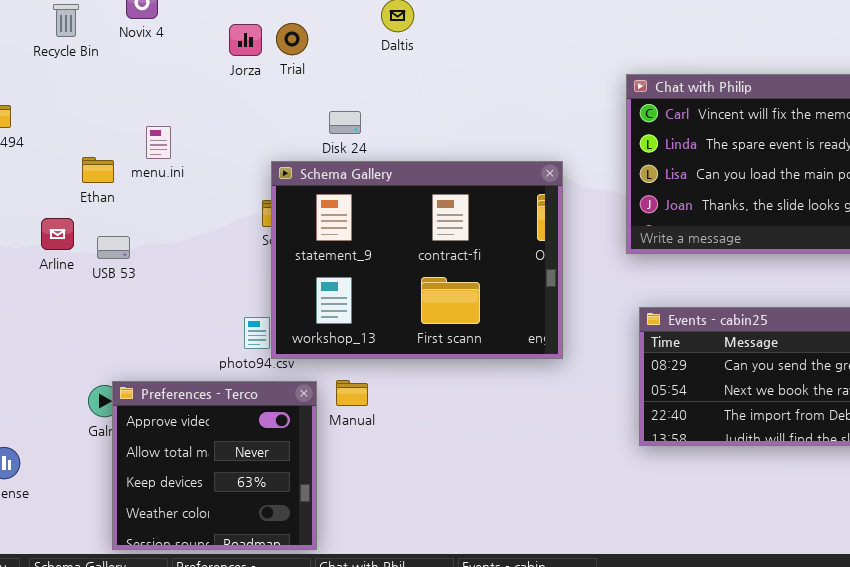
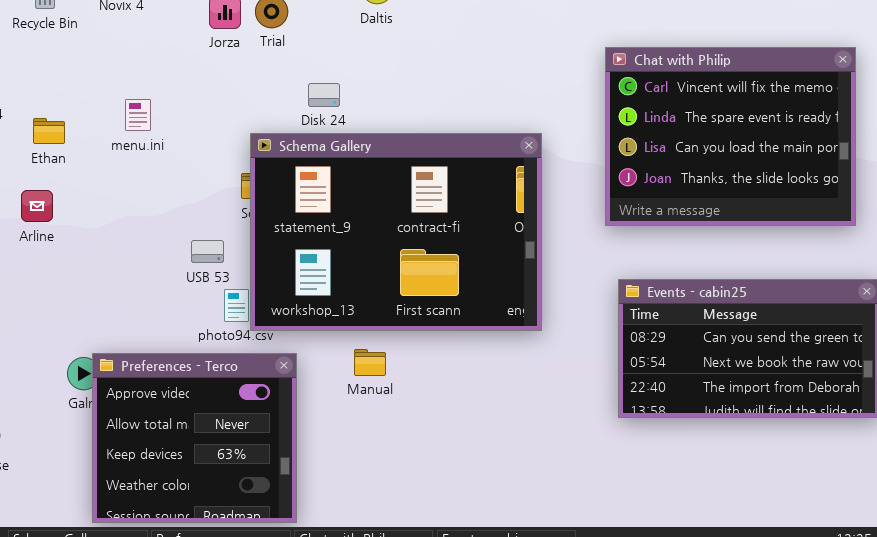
Ethan: [82,157,114,183] -> [33,118,65,144], moved
USB 53: [97,236,130,259] -> [191,240,224,263], moved
Manual: [336,380,368,406] -> [354,349,386,376], moved

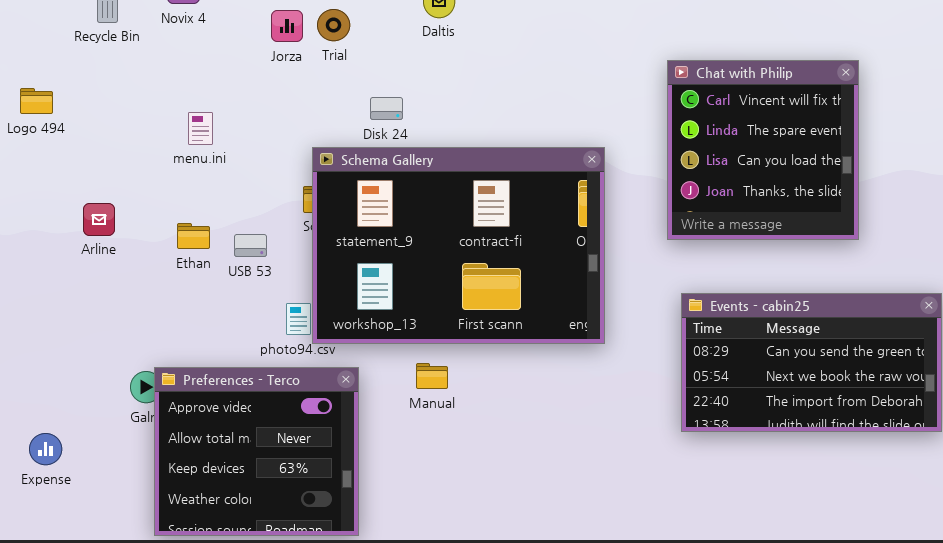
Chat with Philip: [605,47,856,226] -> [667,60,859,240], resized
Ethan: [33,118,65,144] -> [177,223,210,249], moved
USB 53: [191,240,224,263] -> [234,234,267,257], moved

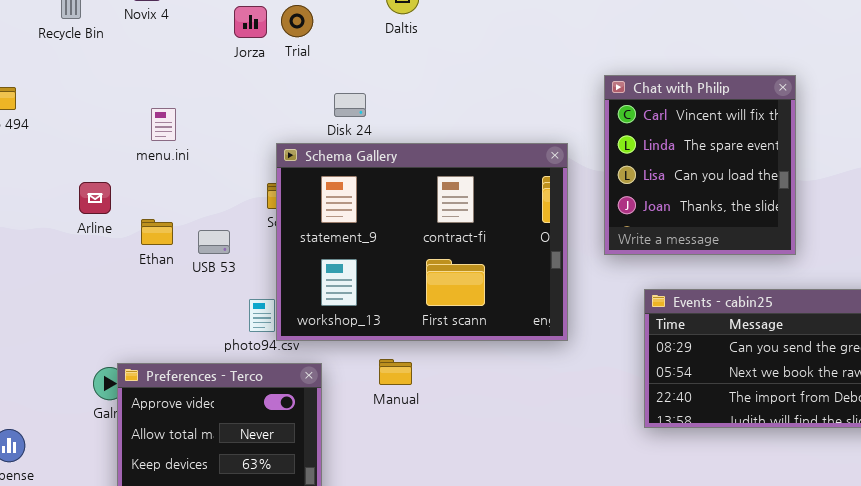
Chat with Philip: [667,60,859,240] -> [604,75,796,255], moved
Arline: [83,203,115,236] -> [79,182,111,214], moved

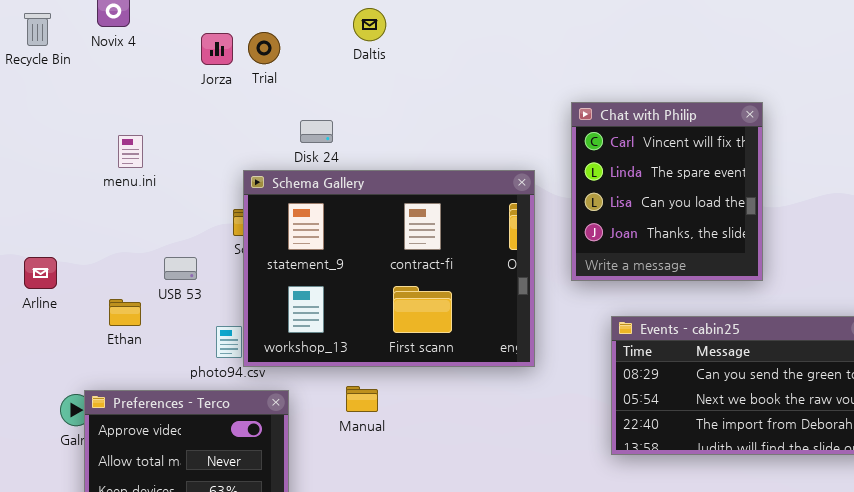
Arline: [79,182,111,214] -> [24,257,57,289], moved
Ethan: [141,219,173,245] -> [109,299,141,326], moved

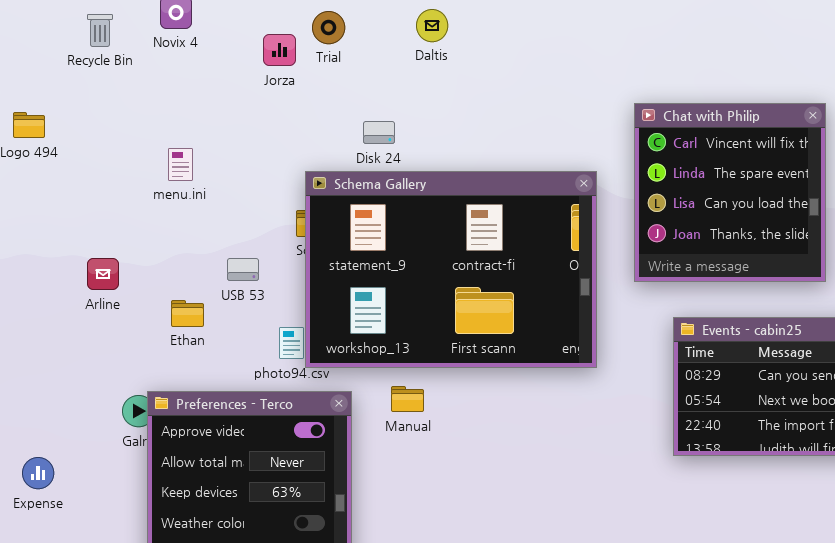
Trial: [248,32,280,64] -> [312,11,345,44], moved
menu.ini: [118,135,143,168] -> [168,148,193,181], moved
Manual: [346,386,378,412] -> [391,386,424,412], moved

